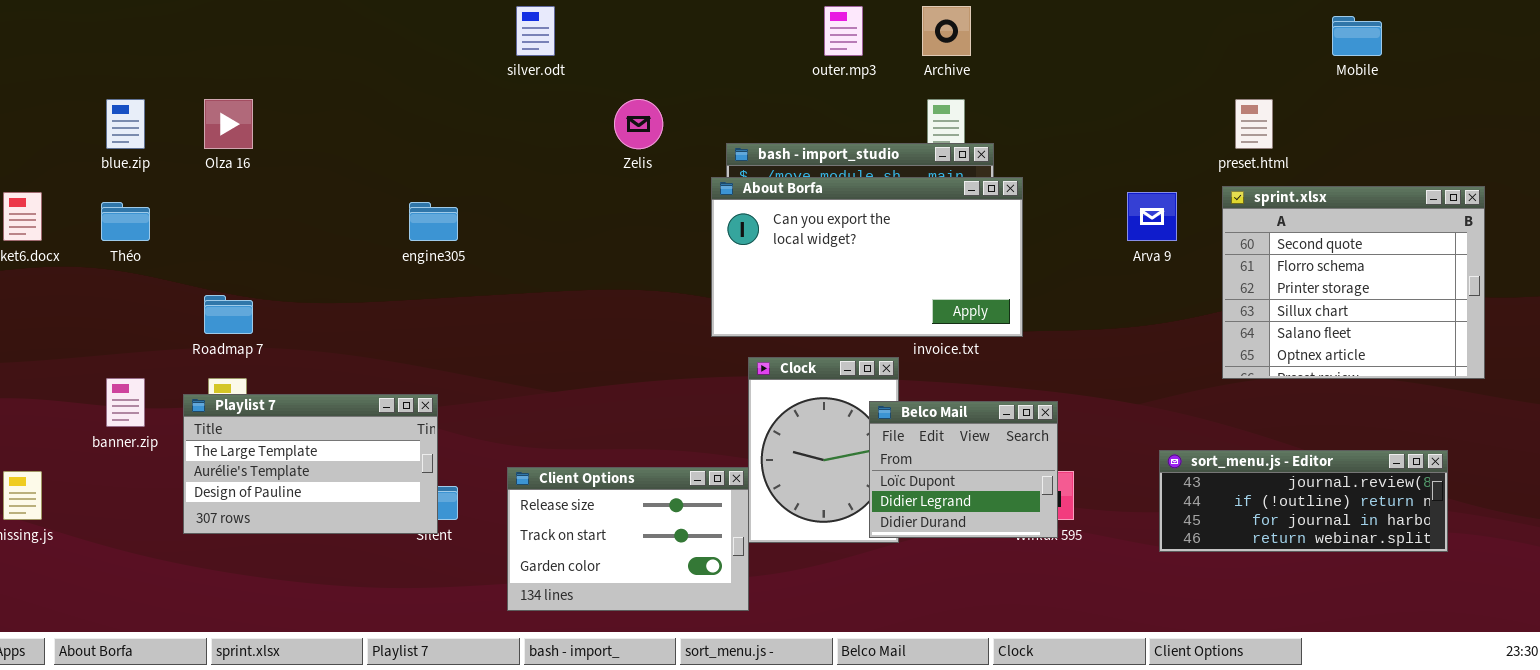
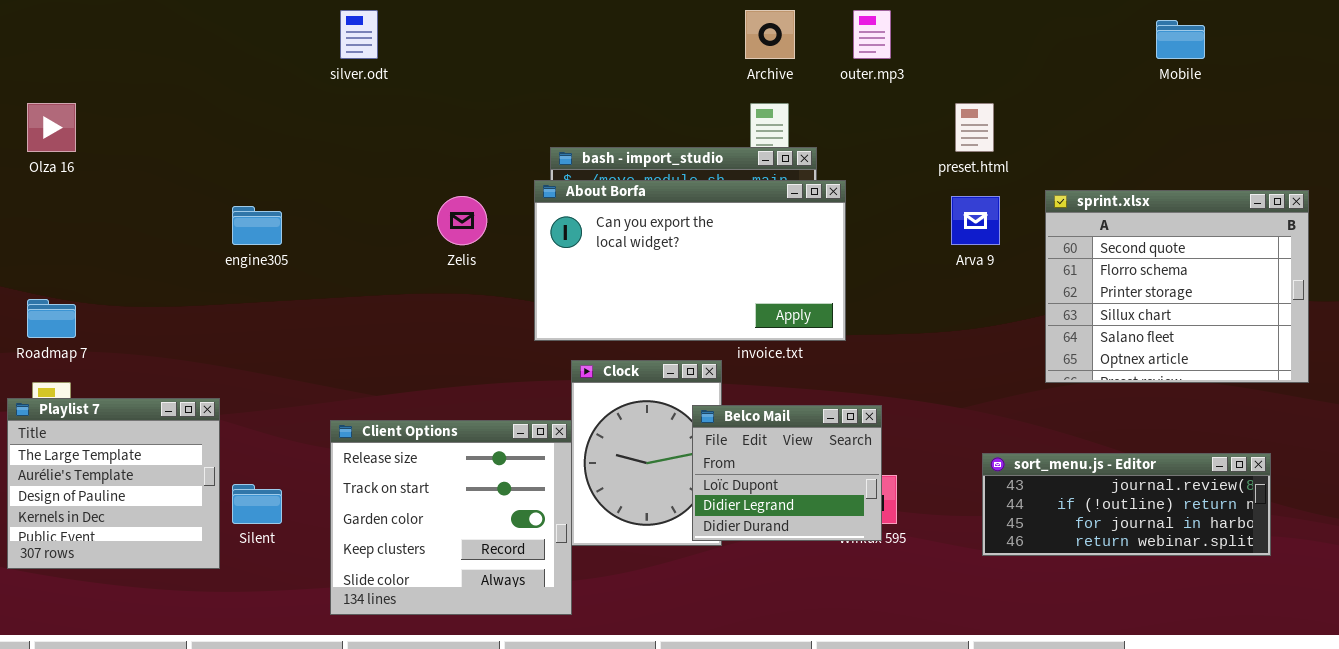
outer.mp3: [824,6,863,56] -> [853,10,891,59], moved
Zelis: [614,99,663,149] -> [437,196,487,245], moved
preset.html: [1235,99,1273,149] -> [955,103,994,152], moved
Playlist 7: [183,394,438,534] -> [7,398,220,569], resized
Client Options: [507,467,749,611] -> [330,420,572,615], resized

